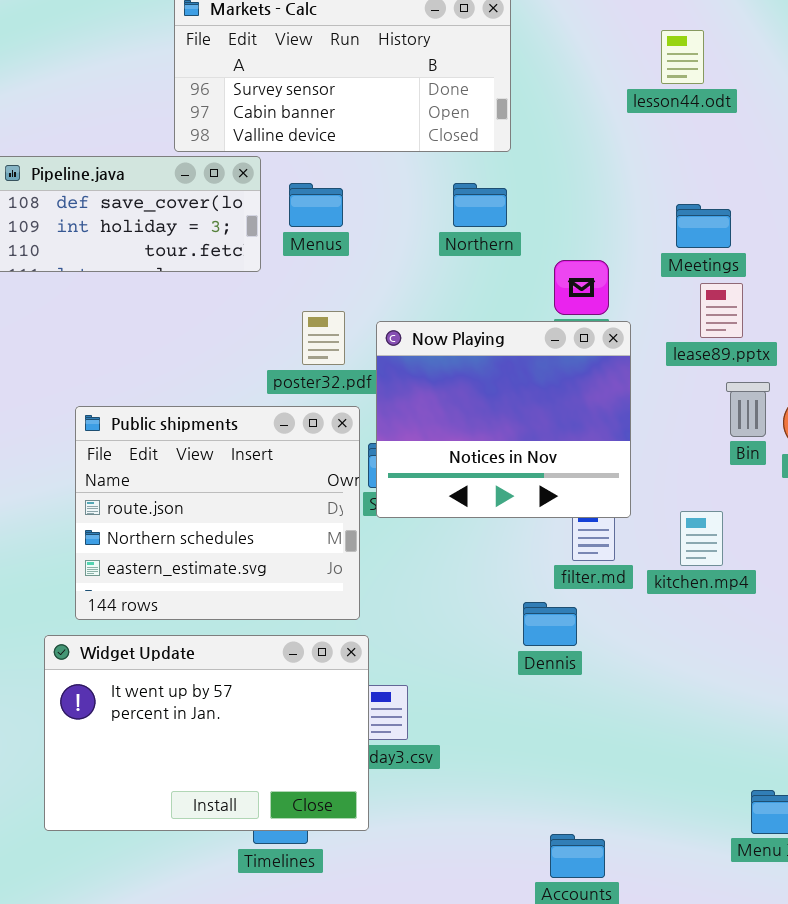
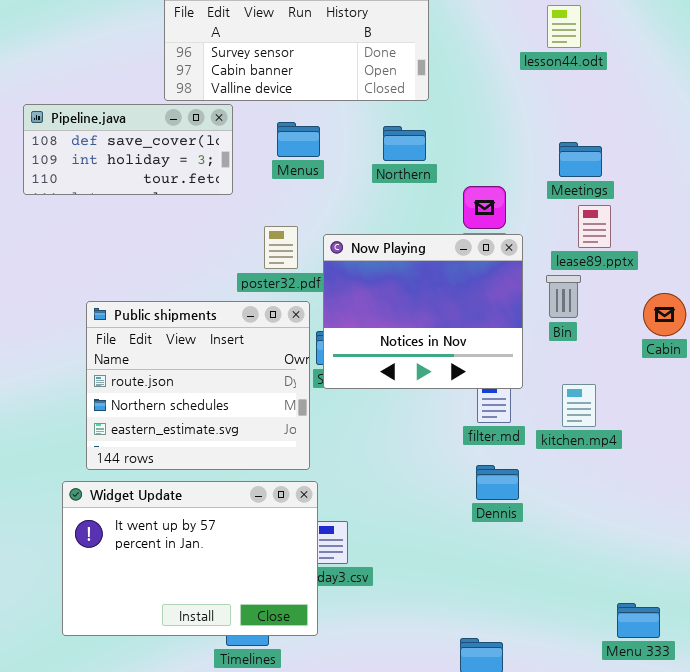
Menus: [289,183,343,227] -> [277,122,320,157], moved
Bin: [726,382,770,437] -> [546,275,581,318], moved
Dennis: [523,602,577,646] -> [476,465,519,500], moved

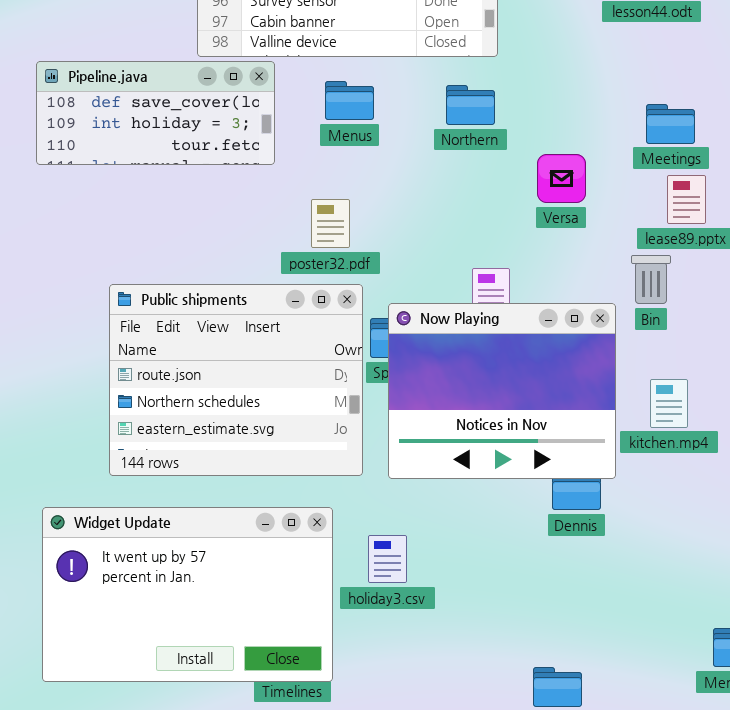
Now Playing: [323,234,523,389] -> [388,303,616,479], moved
Widget Update: [62,481,318,636] -> [42,507,333,682], moved

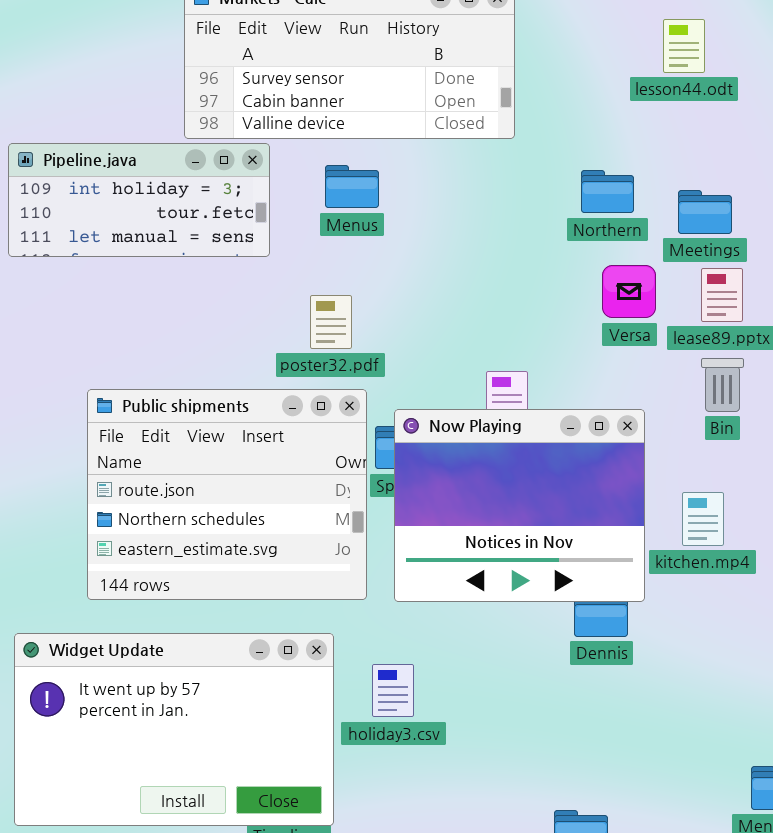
Pipeline.java: [36,61,275,165] -> [8,143,270,257], scrolled down 1 row
Northern: [446,85,495,125] -> [581,170,634,213], moved
Versa: [537,154,586,203] -> [602,265,656,318], moved
Bin: [631,255,671,304] -> [701,358,744,412], moved

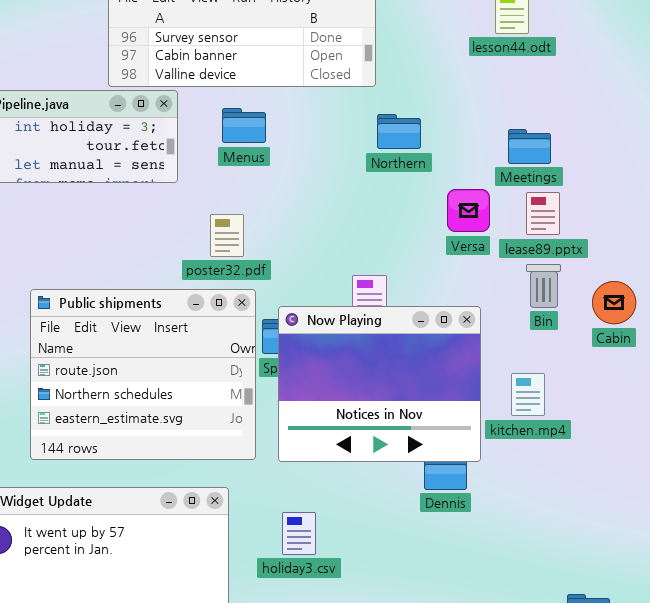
Northern: [581,170,634,213] -> [377,114,421,149], moved
holiday3.csv: [372,664,414,717] -> [282,512,316,555], moved

